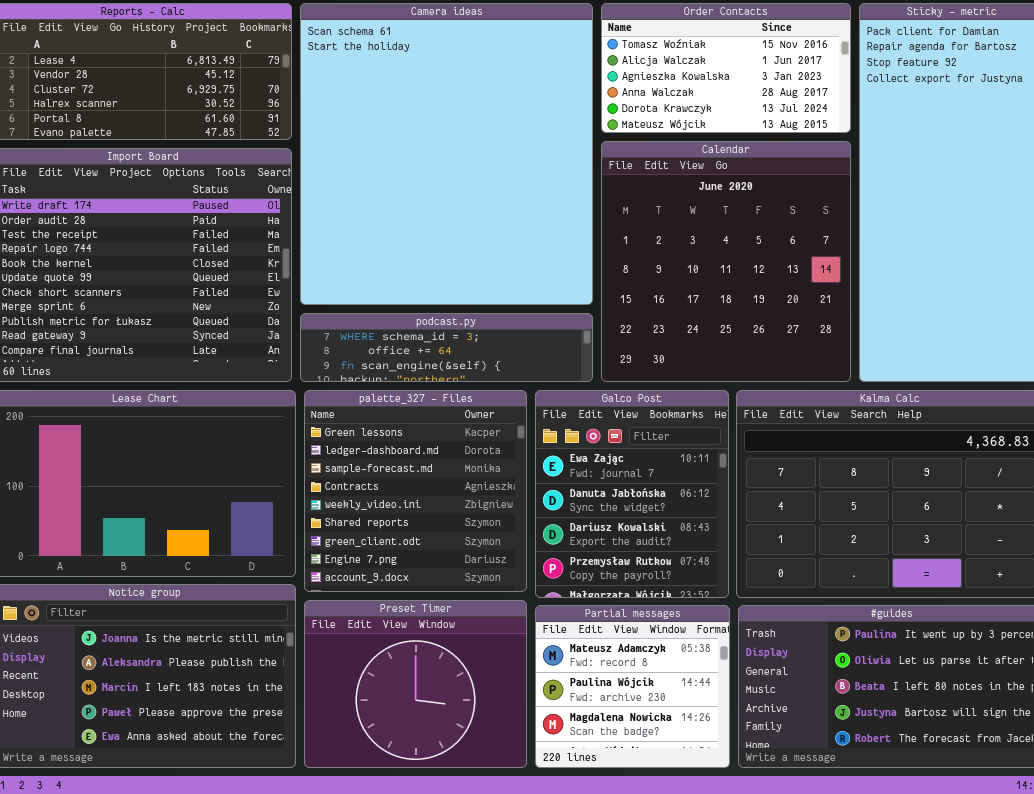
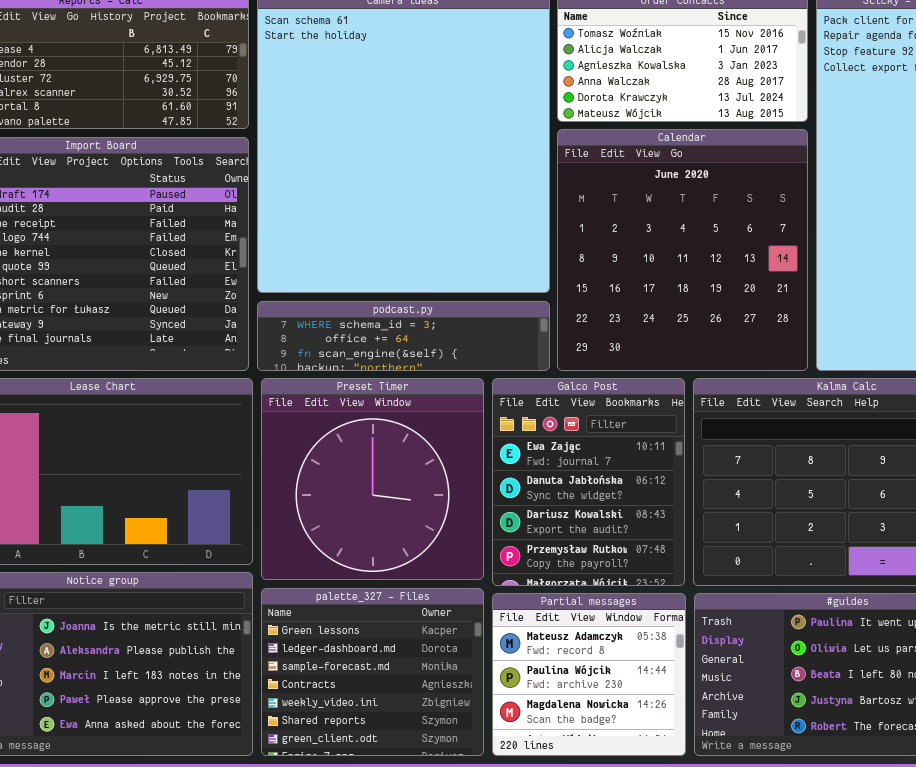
palette_327 - Files: [304,390,527,592] -> [261,588,484,756], moved, resized
Preset Timer: [304,600,527,768] -> [261,378,484,580], moved, resized

